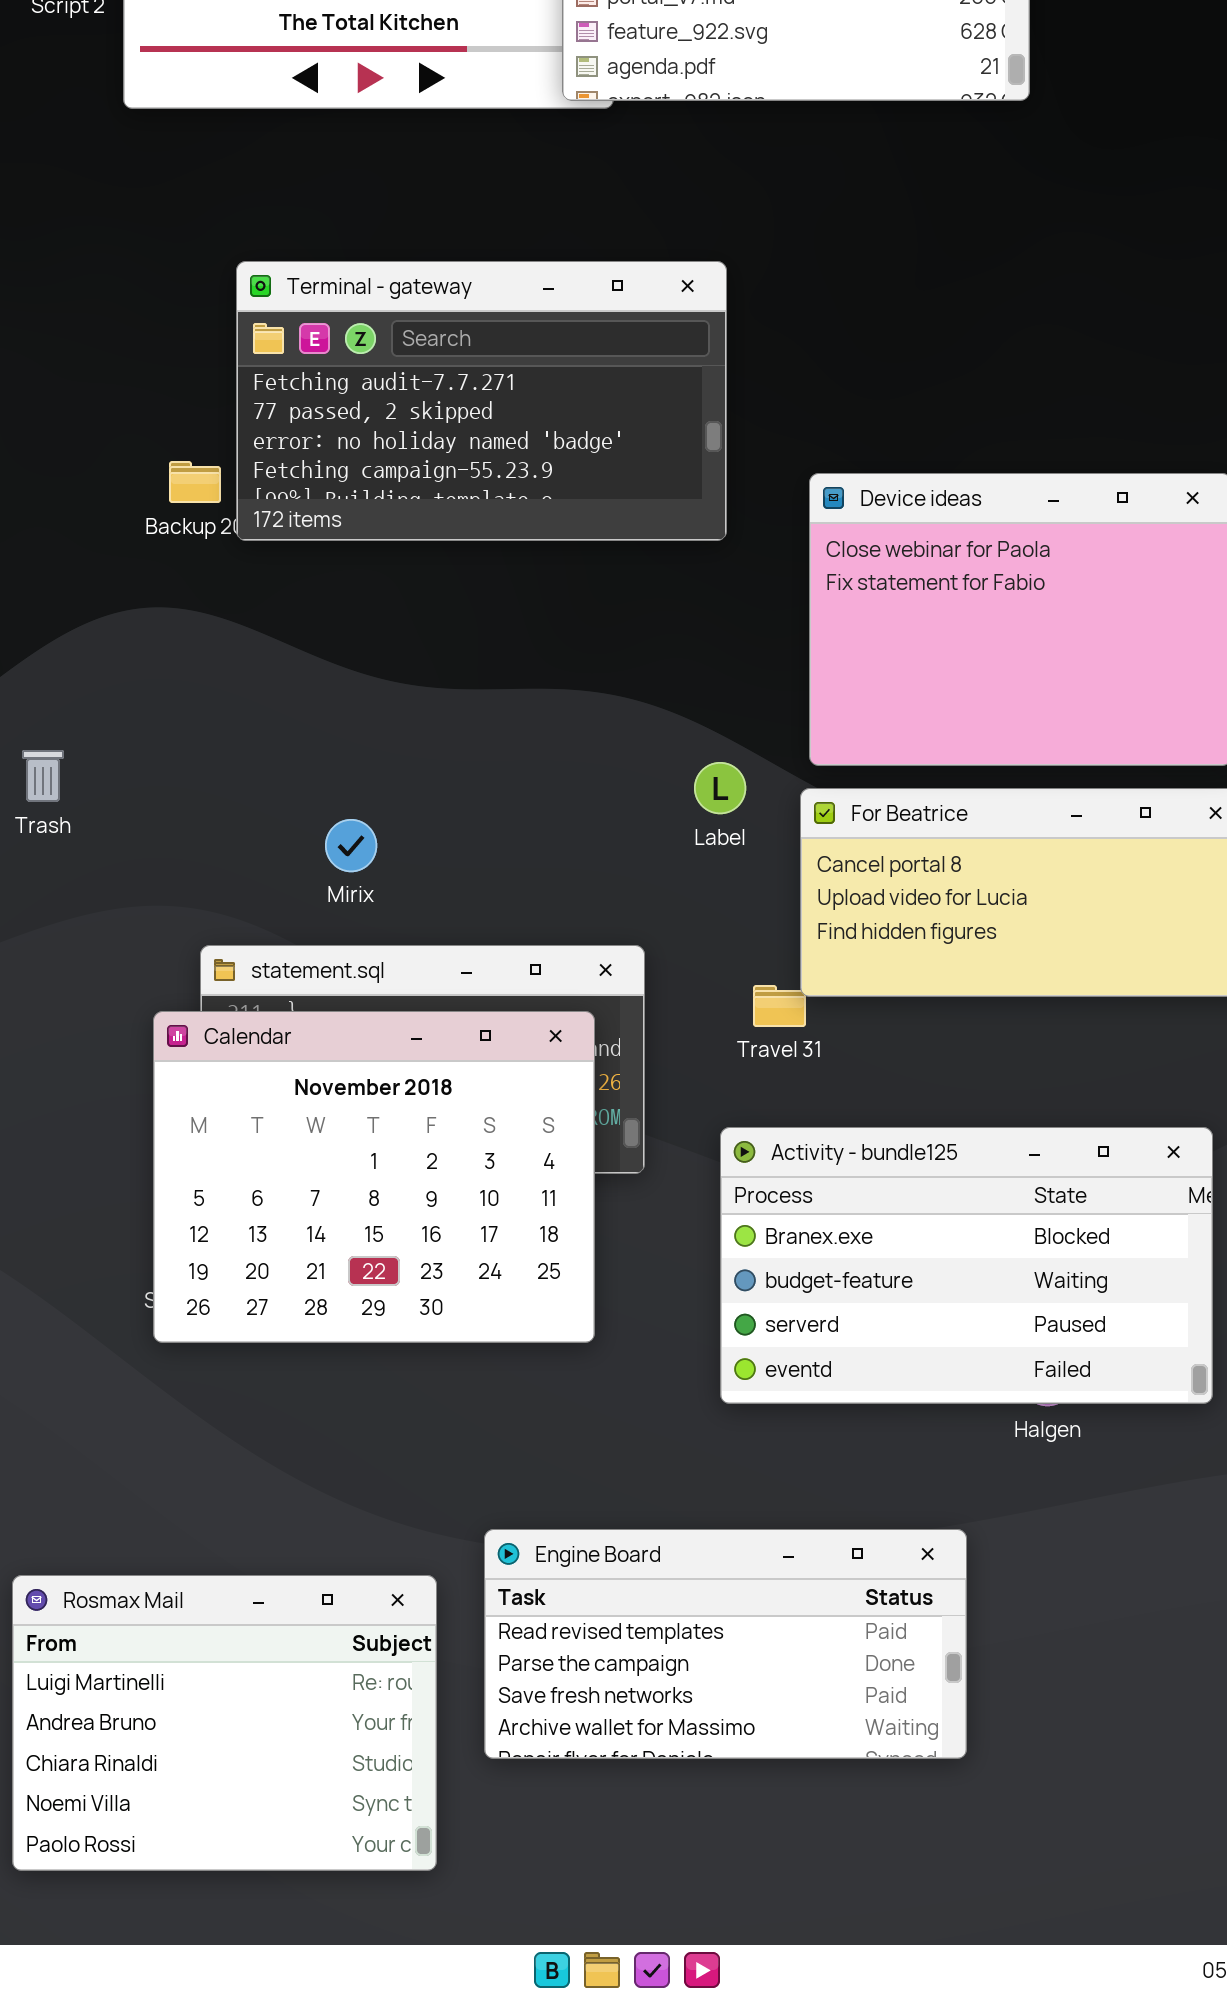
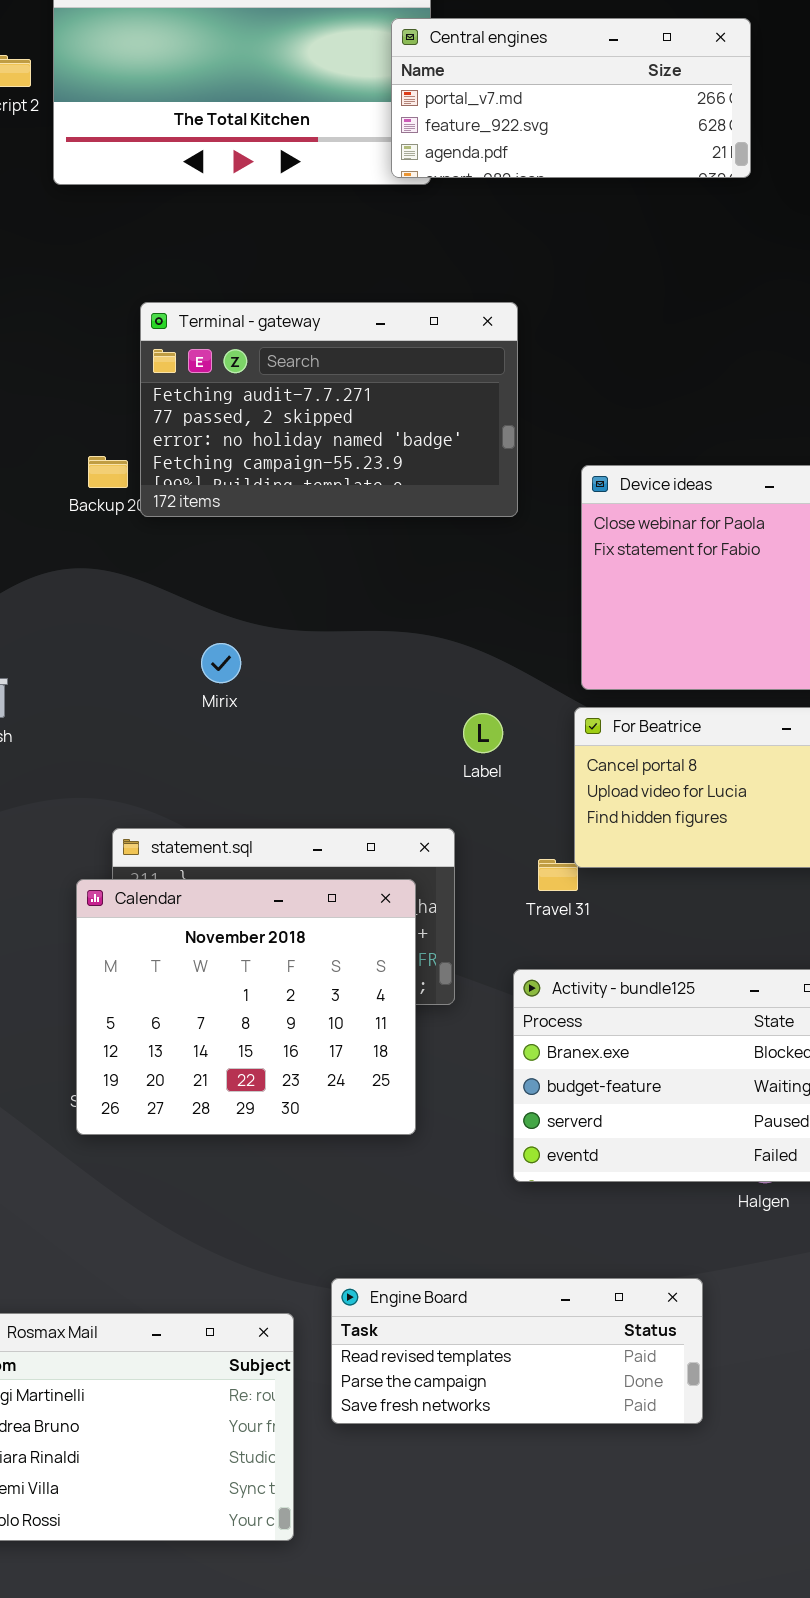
Label: [694,762,746,814] -> [463,713,503,753], moved
Mirix: [325,819,377,872] -> [201,643,241,683], moved
Engine Board: [484,1529,967,1759] -> [331,1278,703,1424], resized

